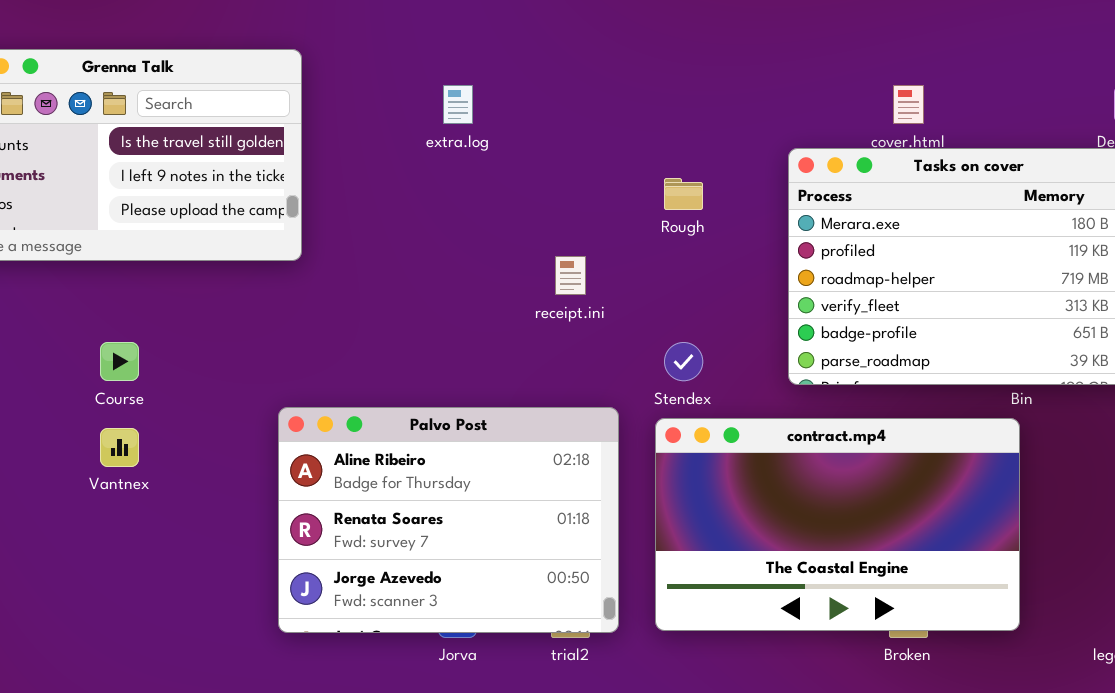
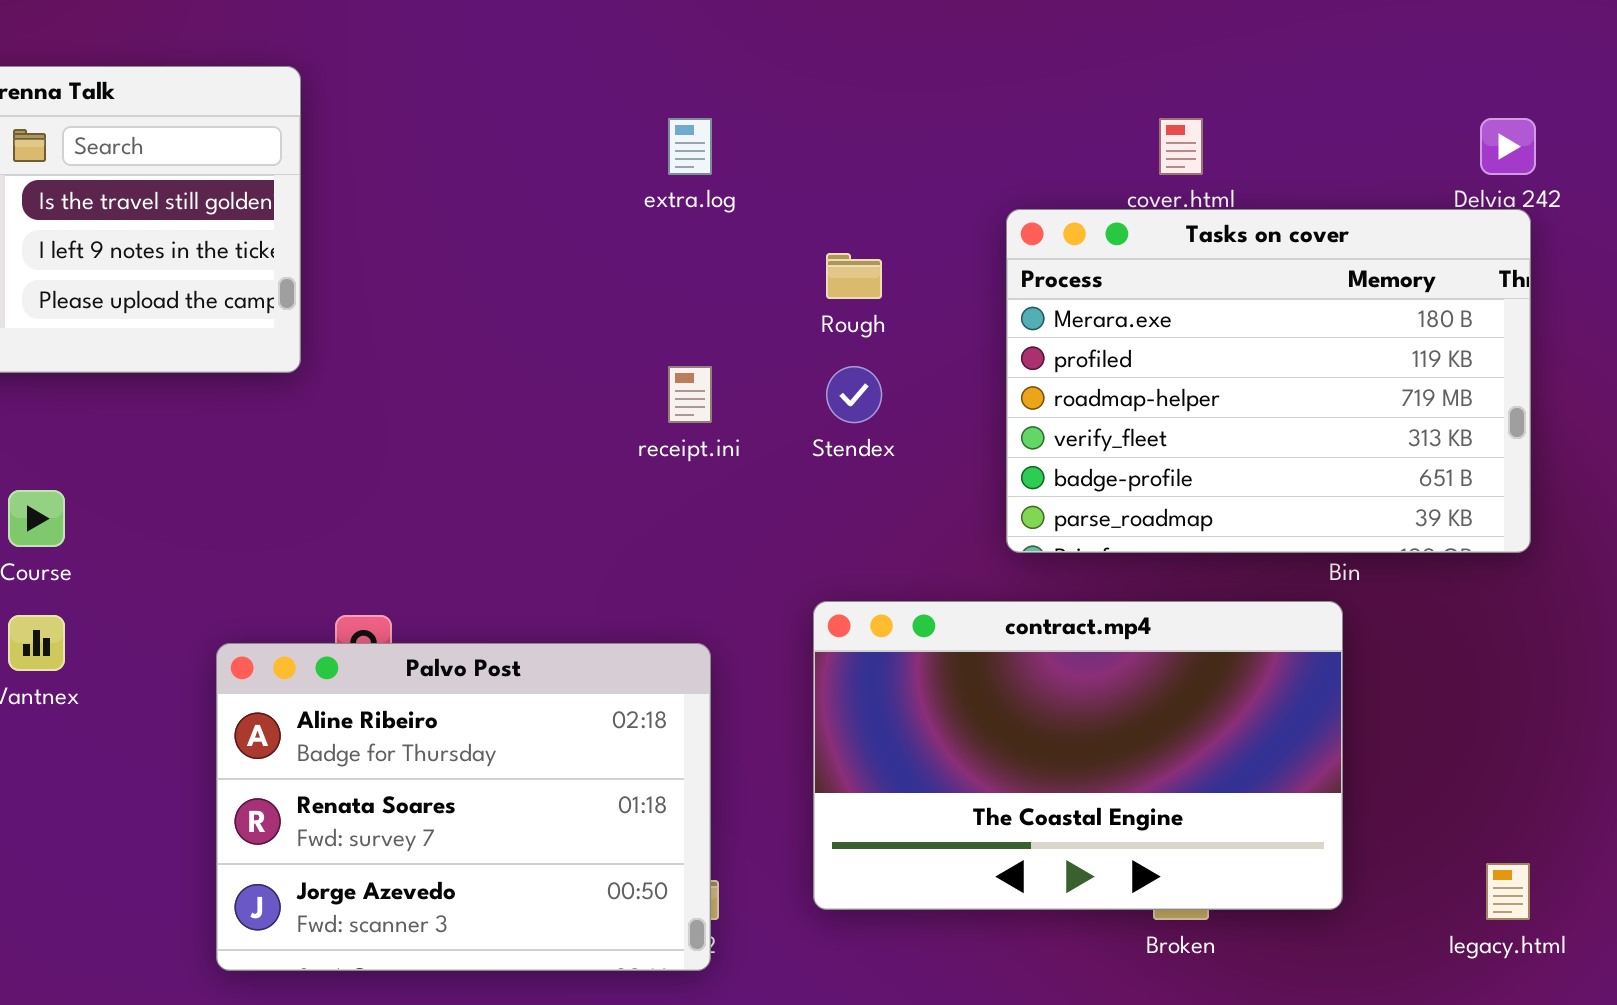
extra.log: [443,85,473,124] -> [668,118,712,175], moved
Stendex: [664,342,703,381] -> [826,366,882,423], moved
Palvo Post: [278,407,619,633] -> [216,643,711,971], moved

